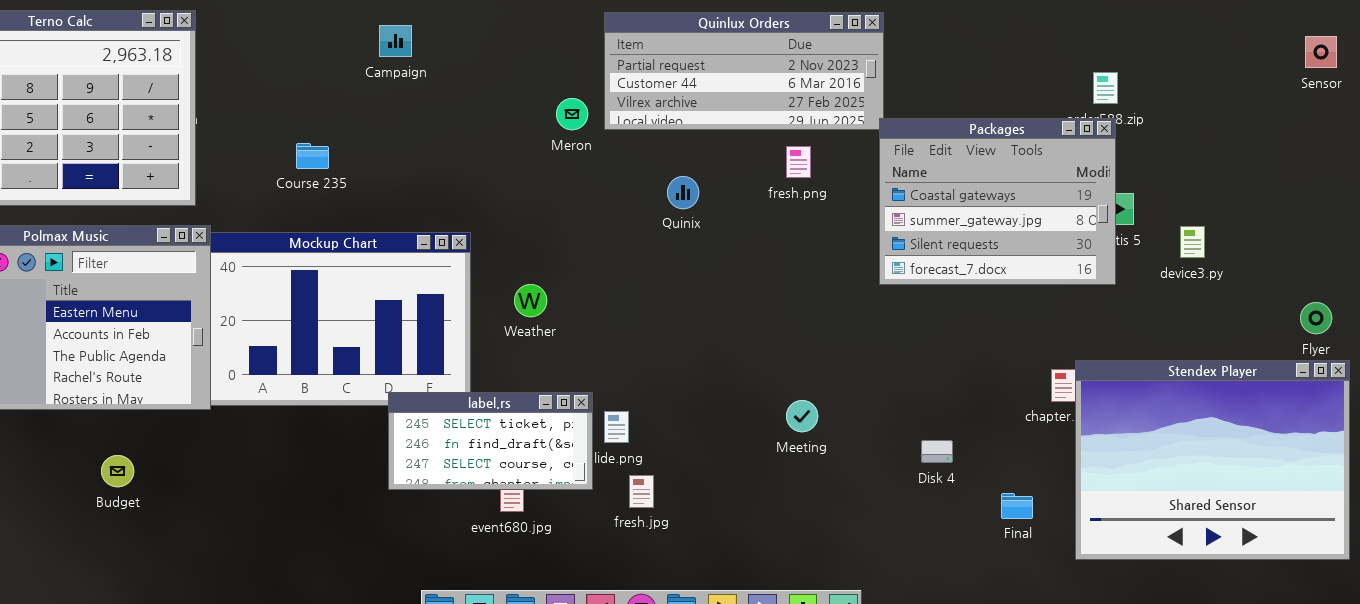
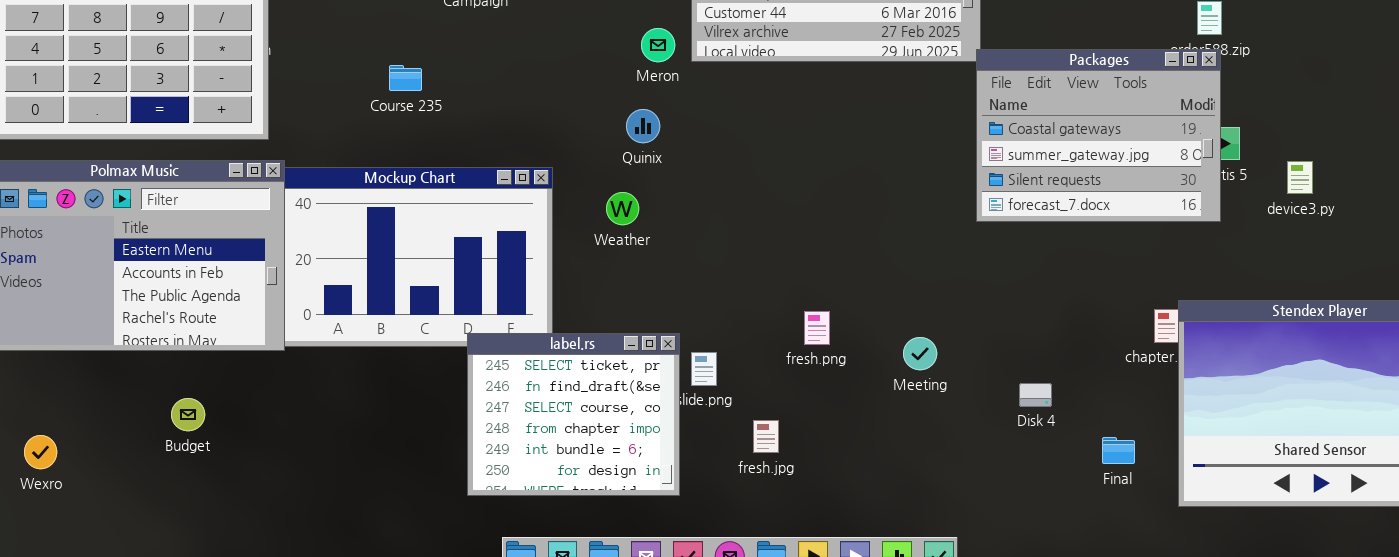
Course 235: [296,143,329,169] -> [389,65,422,91], moved
fresh.png: [786,146,811,178] -> [804,311,830,345], moved
Quinix: [667,176,699,209] -> [626,109,660,143], moved
Weather: [514,284,547,317] -> [606,192,639,225], moved
label.rs: [388,392,593,490] -> [467,333,680,496], resized
Meeting: [786,400,818,432] -> [903,337,937,370], moved
fresh.jpg: [629,475,654,508] -> [753,420,779,453], moved

